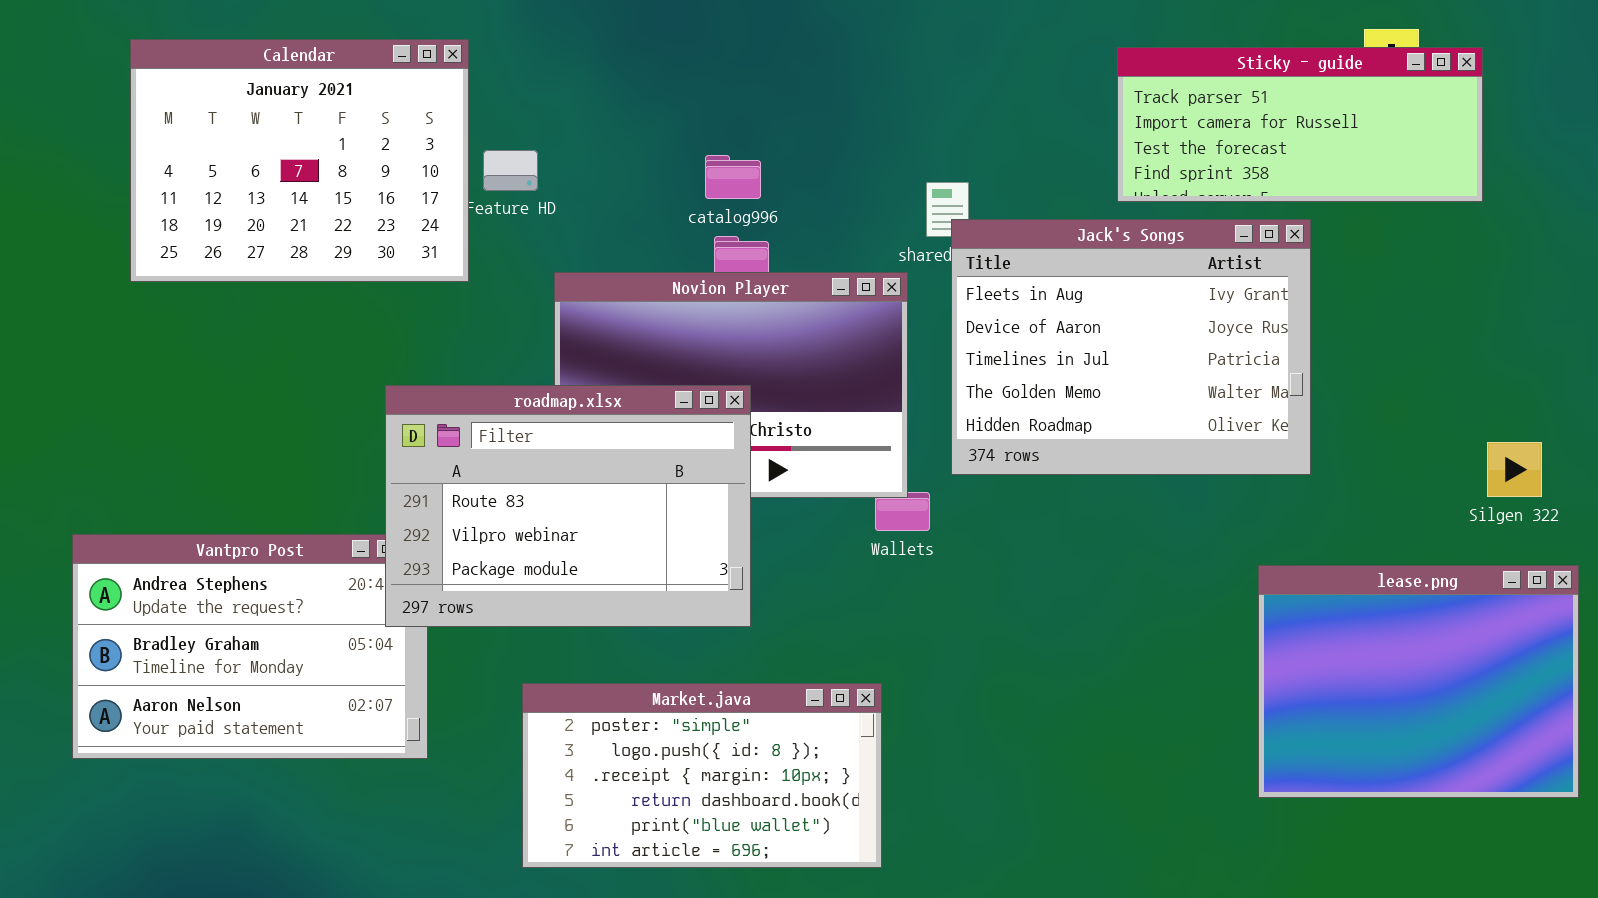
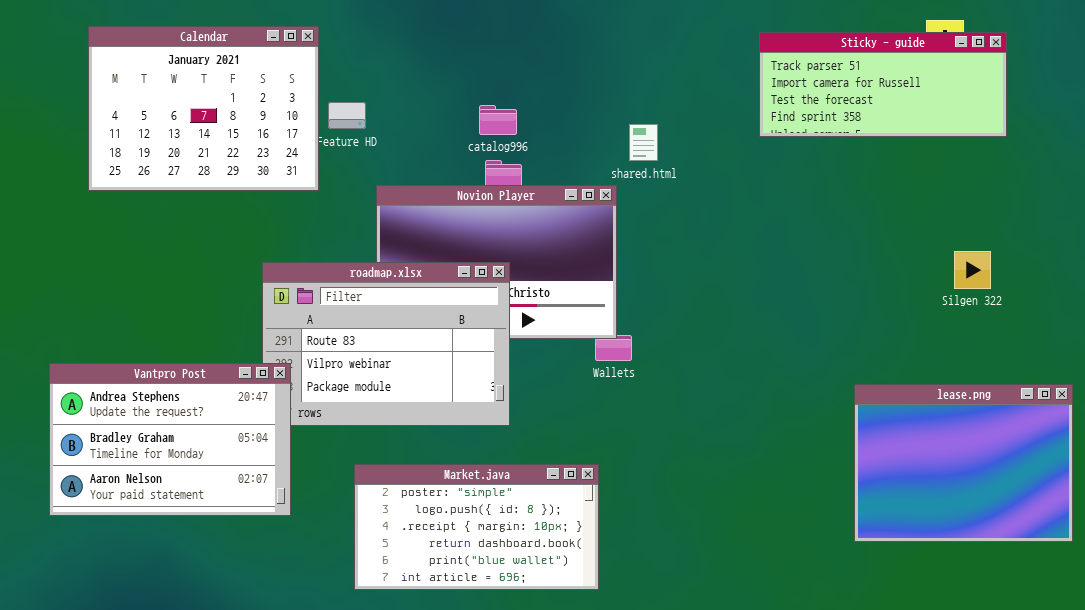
Jack's Songs: [951,219,1311,475] -> none, closed
Silgen 322: [1487,442,1542,497] -> [954,251,991,289], moved
Vantpro Post: [72,534,428,759] -> [49,363,291,516], raised

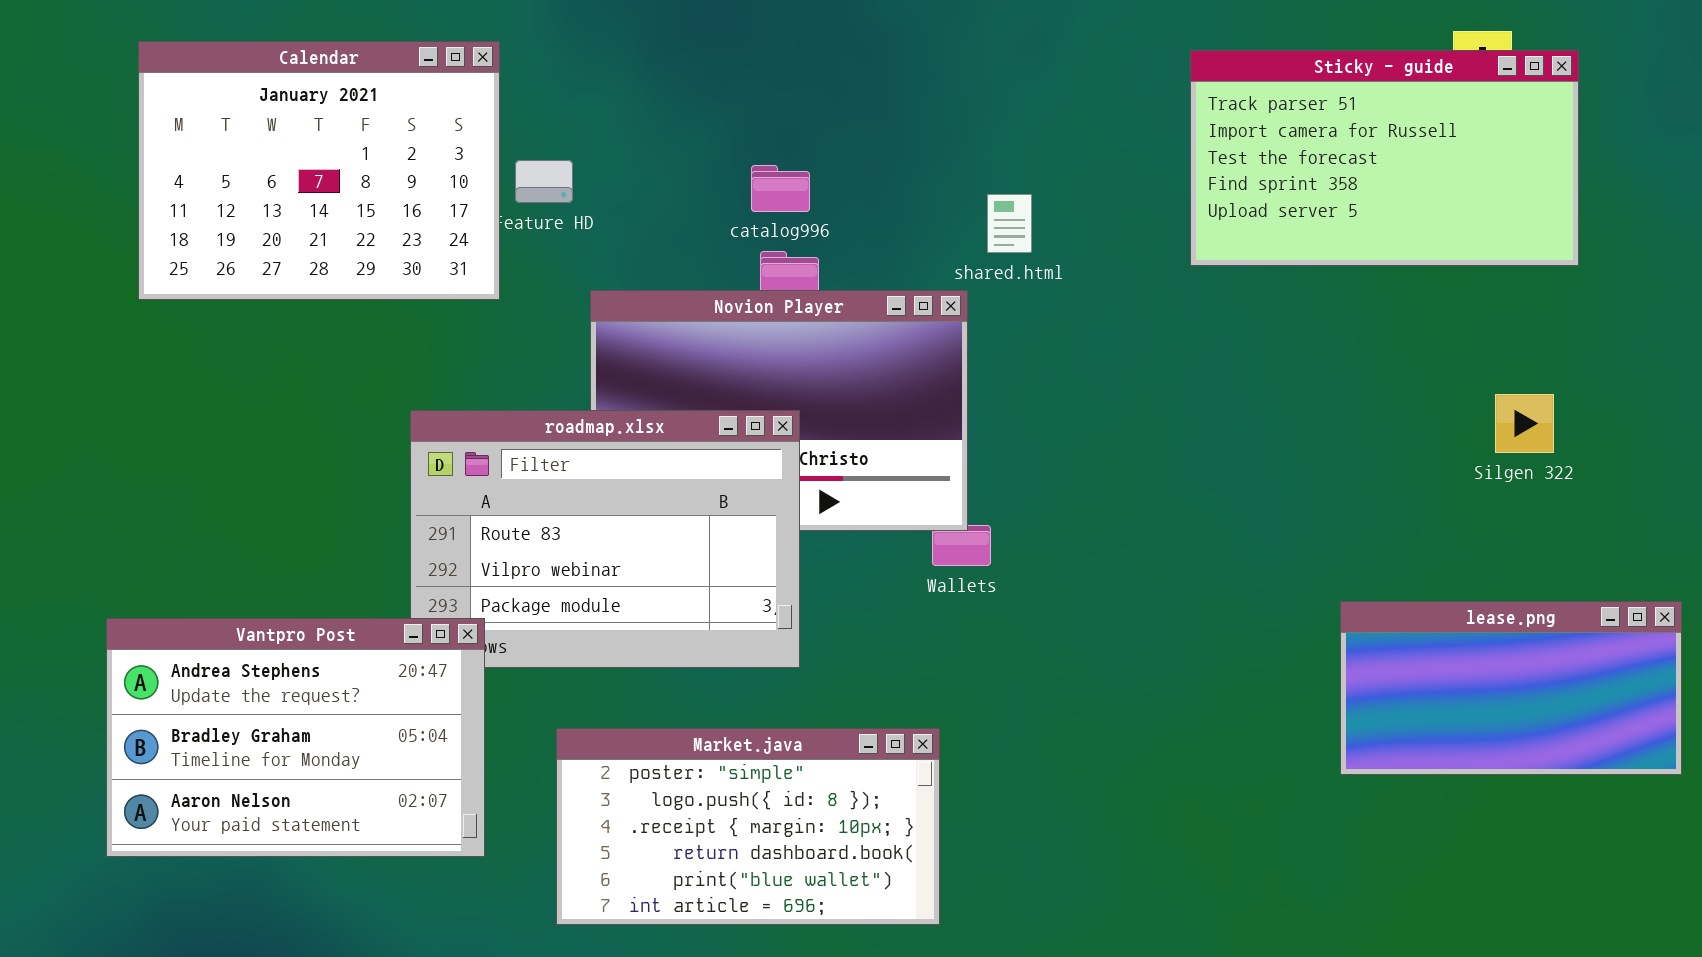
Sticky - guide: [759,32,1007,137] -> [1190,50,1579,266], resized
Vantpro Post: [49,363,291,516] -> [106,618,485,857], moved
lease.png: [854,384,1073,542] -> [1340,601,1682,775], resized

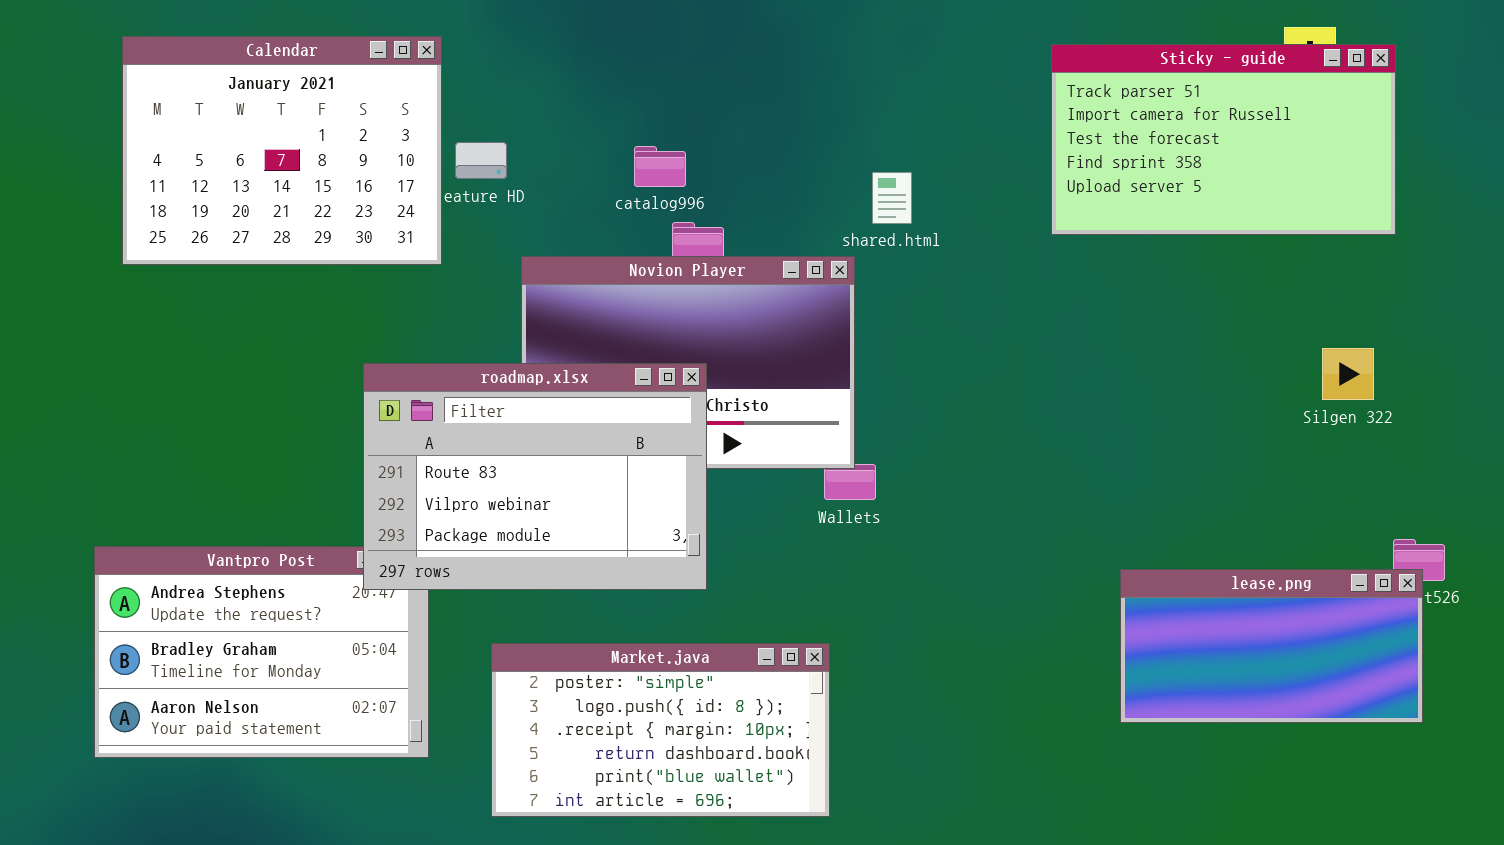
catalog996: [751,165,810,212] -> [634,146,686,187], moved
roadmap.xlsx: [410,410,800,668] -> [363,363,707,590], raised
lease.png: [1340,601,1682,775] -> [1120,569,1423,723], moved

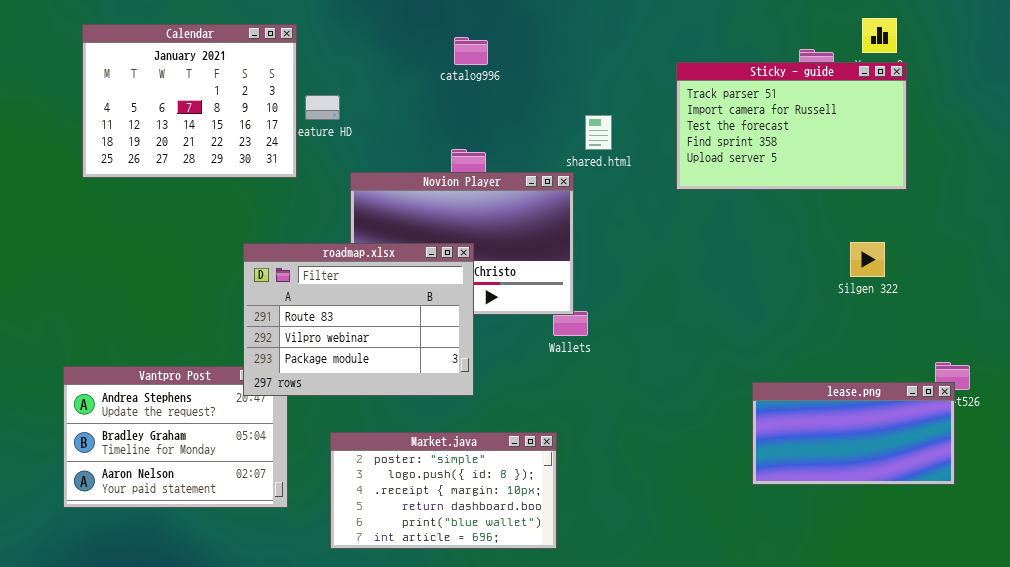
Sticky - guide: [1051,44,1396,235] -> [676,62,907,190], moved
catalog996: [634,146,686,187] -> [454,37,488,65], moved
Silgen 322: [1322,348,1374,400] -> [850,242,885,277], moved

